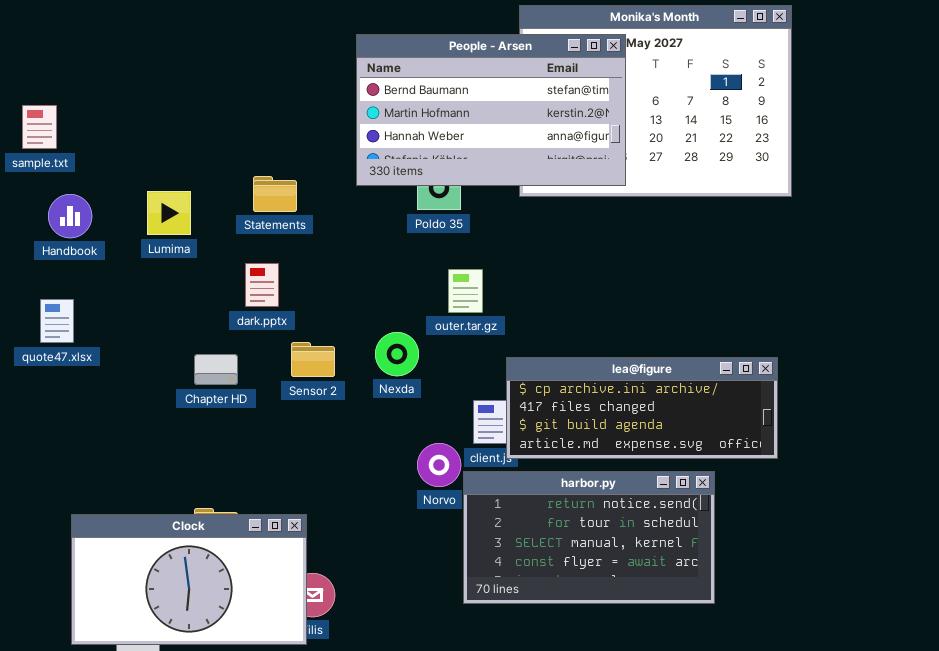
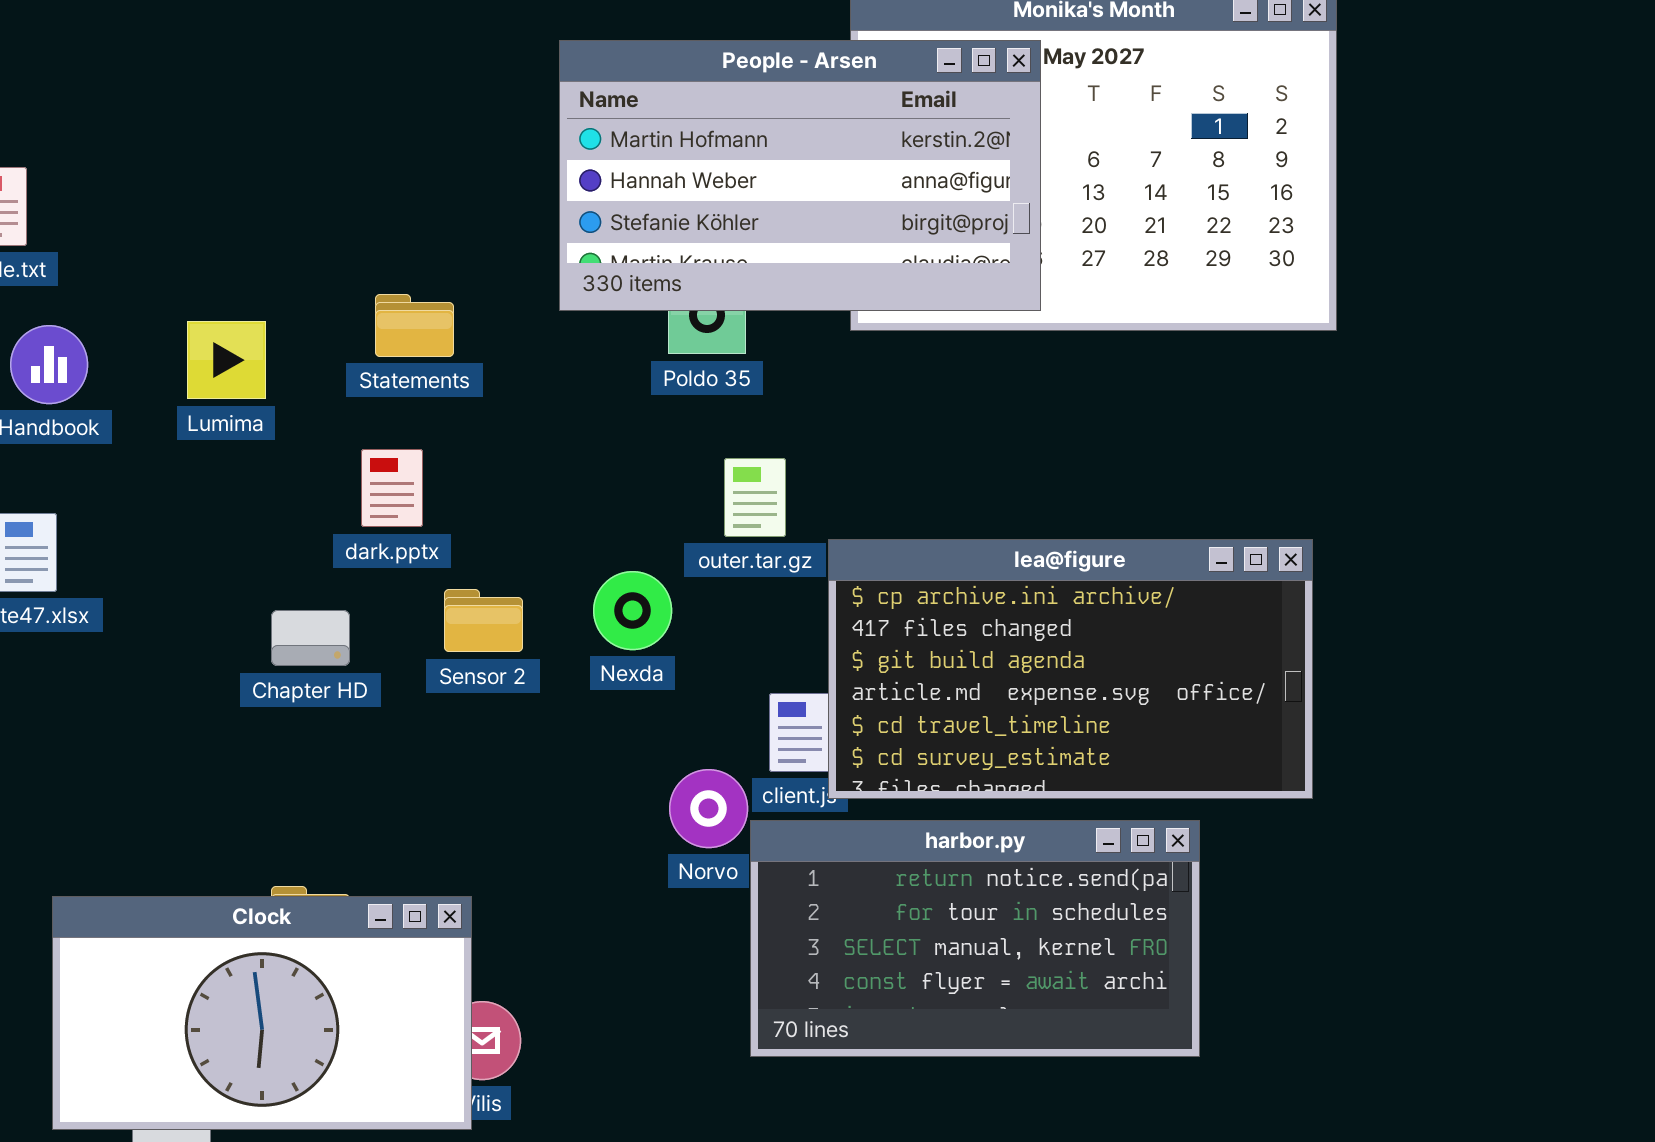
People - Arsen: [356,34,626,186] -> [559,40,1041,311], scrolled down 1 row
lea@figure: [506,357,778,459] -> [828,539,1313,799], resized

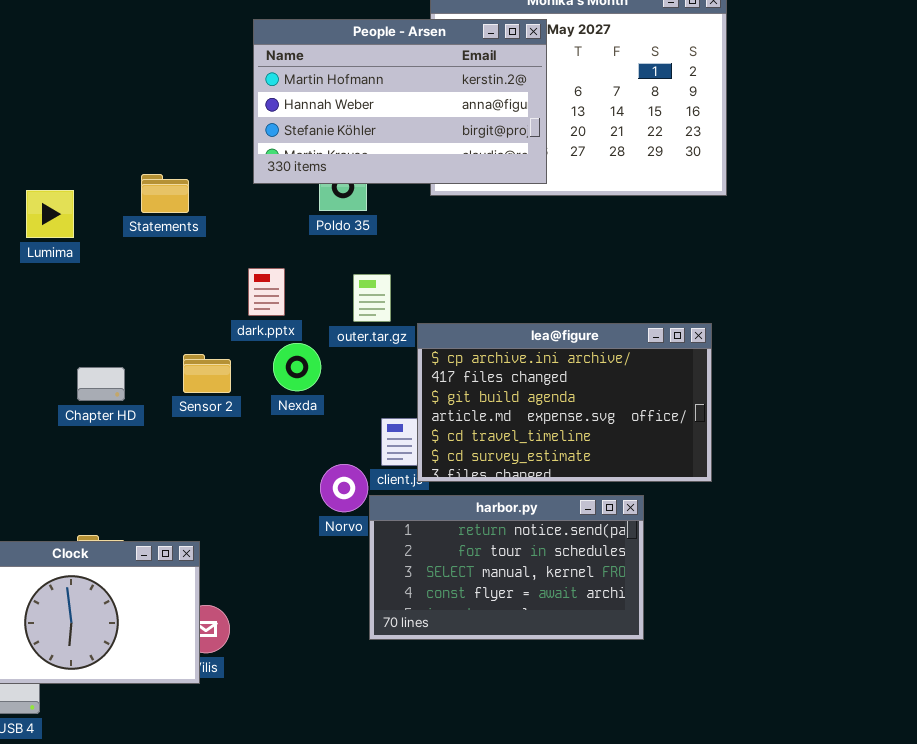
dark.pptx: [361,449,423,527] -> [248,268,285,316], moved

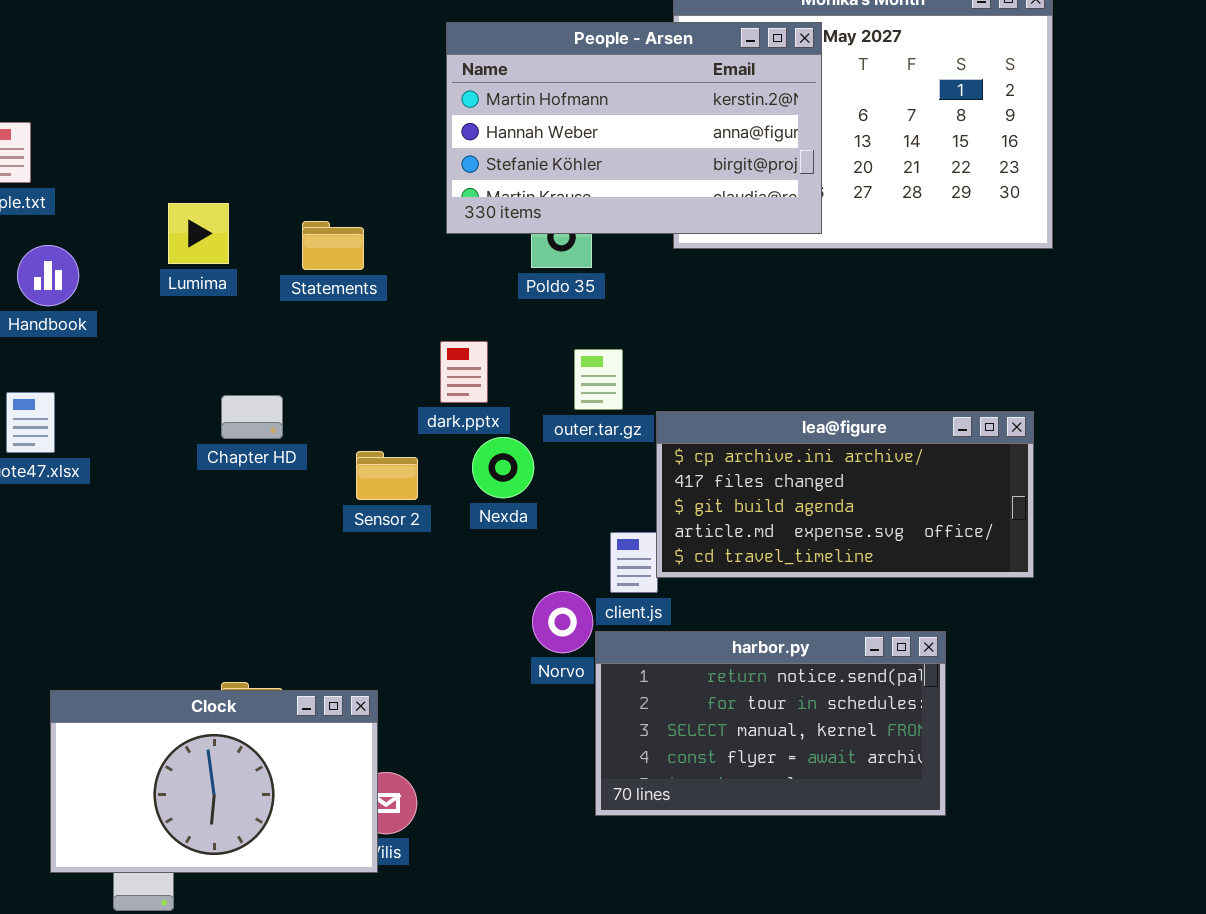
Lumima: [26,190,74,238] -> [168,203,229,264], moved
lea@figure: [417,323,712,482] -> [656,411,1034,578], resized
Chapter HD: [77,367,125,401] -> [221,395,283,439], moved

